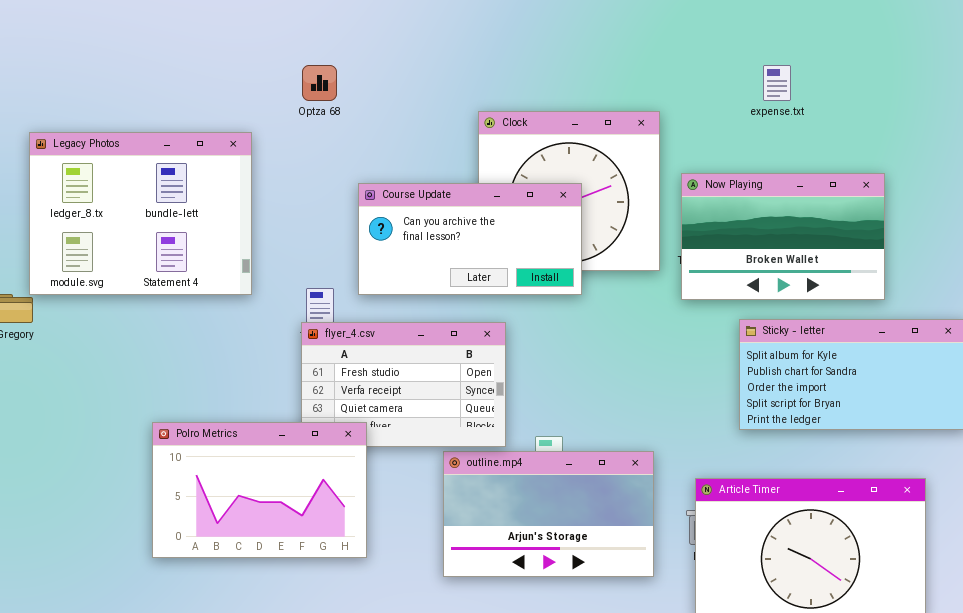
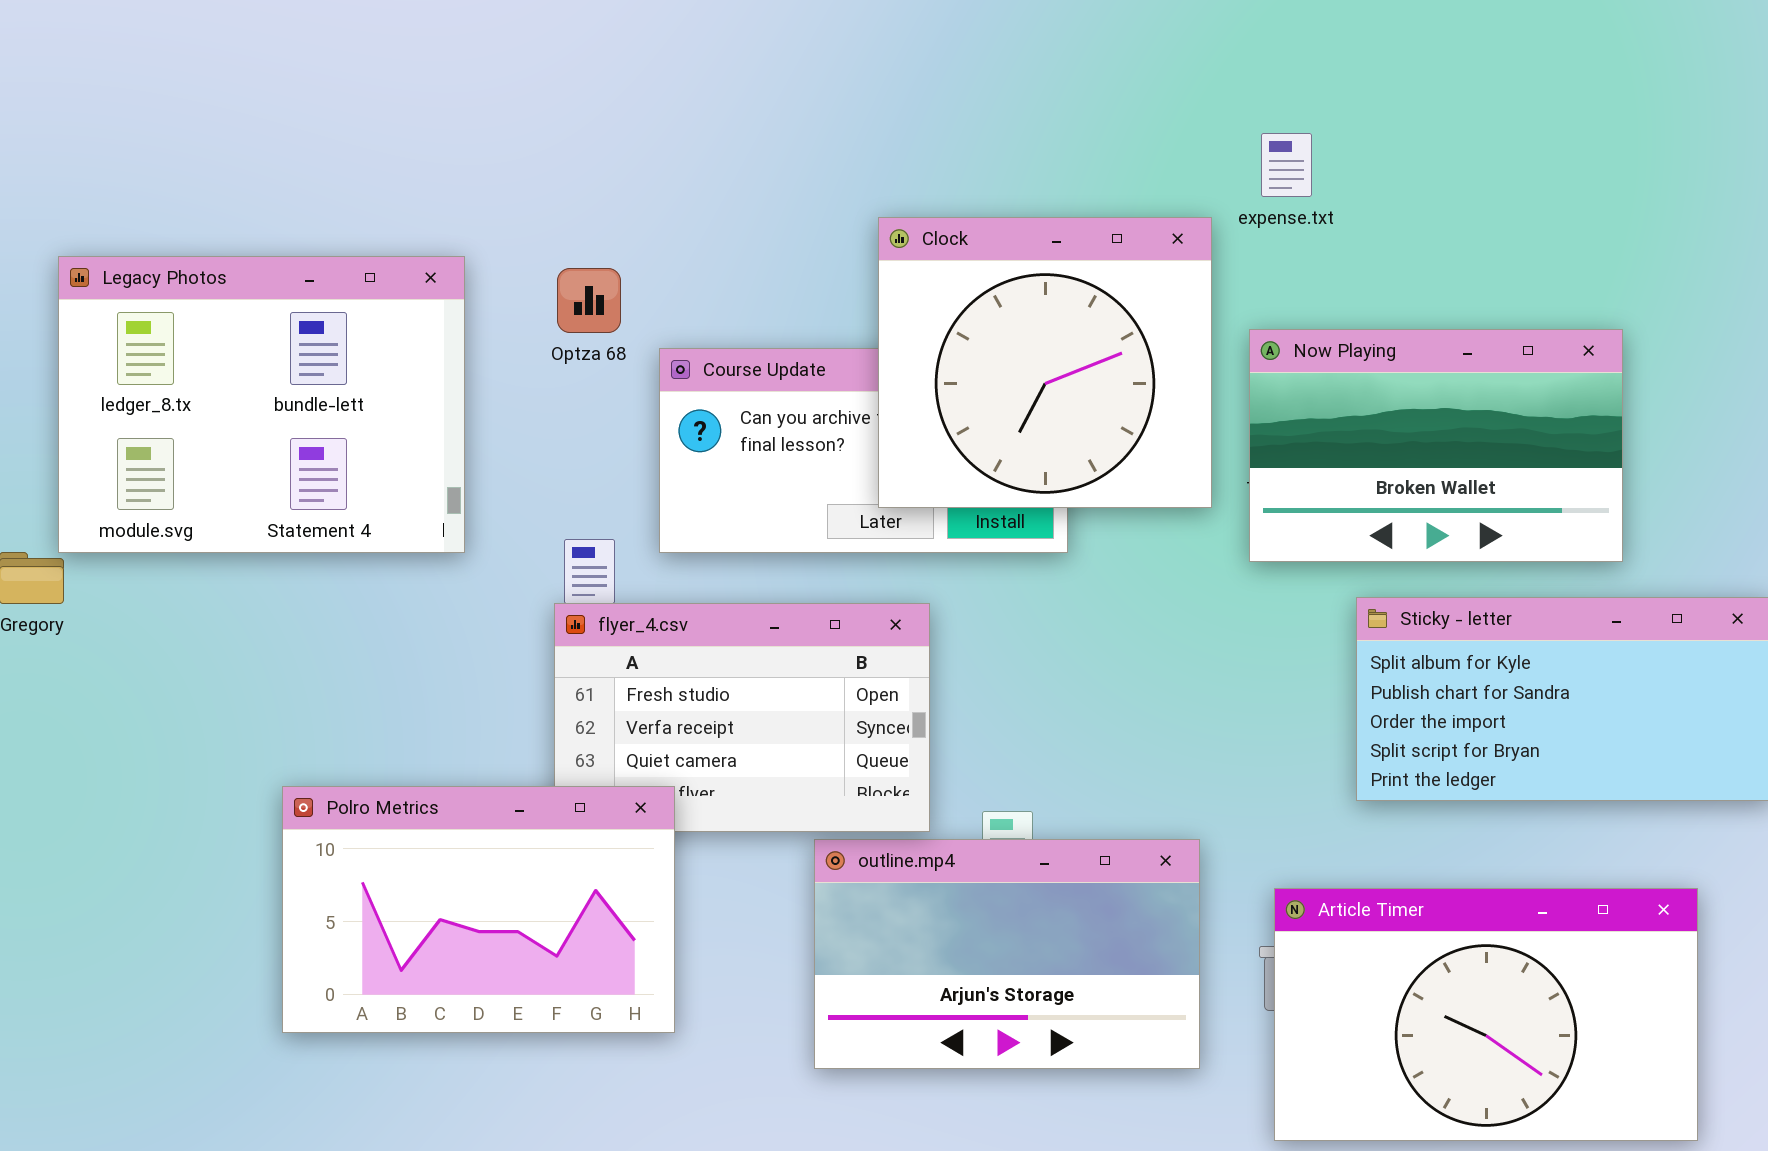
Optza 68: [302,65,337,101] -> [557,268,621,333], moved
expense.txt: [763,65,791,101] -> [1261,133,1312,197], moved
Clock: [478,111,660,271] -> [878,217,1212,508], raised

